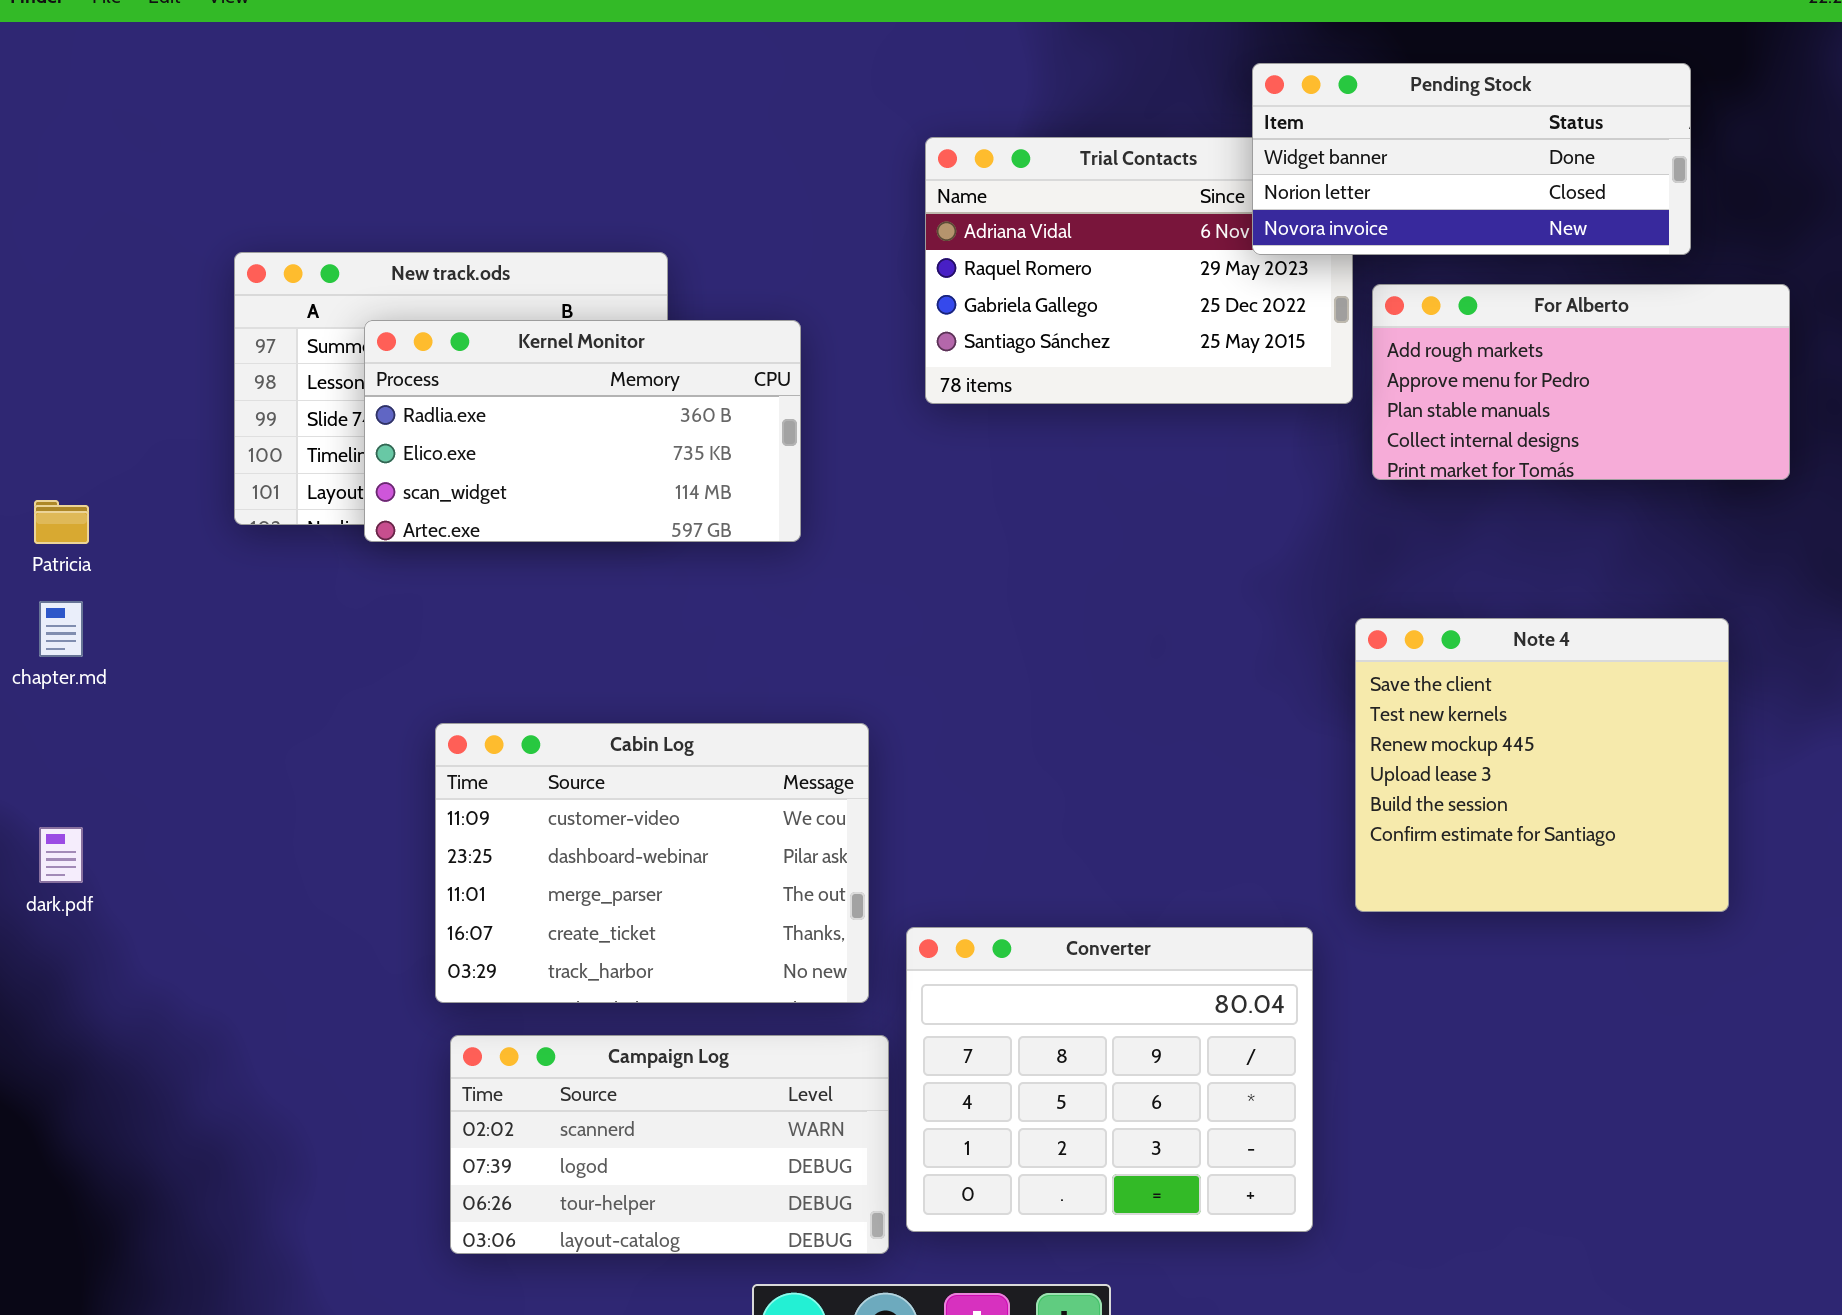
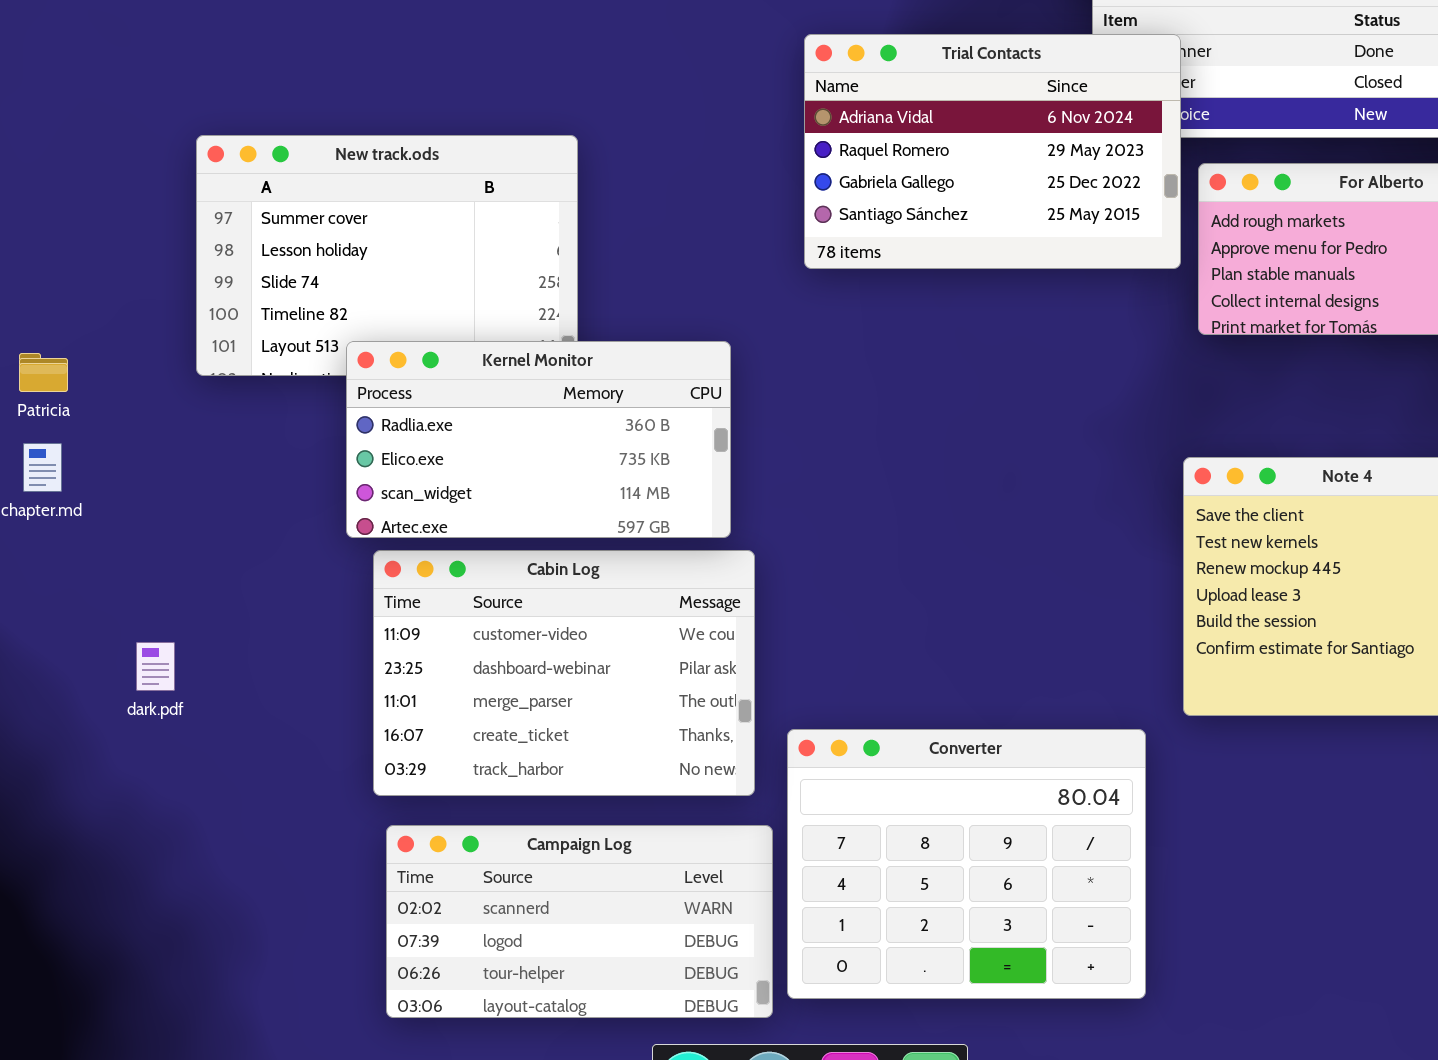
Trial Contacts: [925,137,1353,404] -> [804,34,1181,269], raised
Kernel Monitor: [364,320,801,542] -> [346,341,731,538], moved
dark.pdf: [39,827,83,883] -> [136,642,175,691], moved

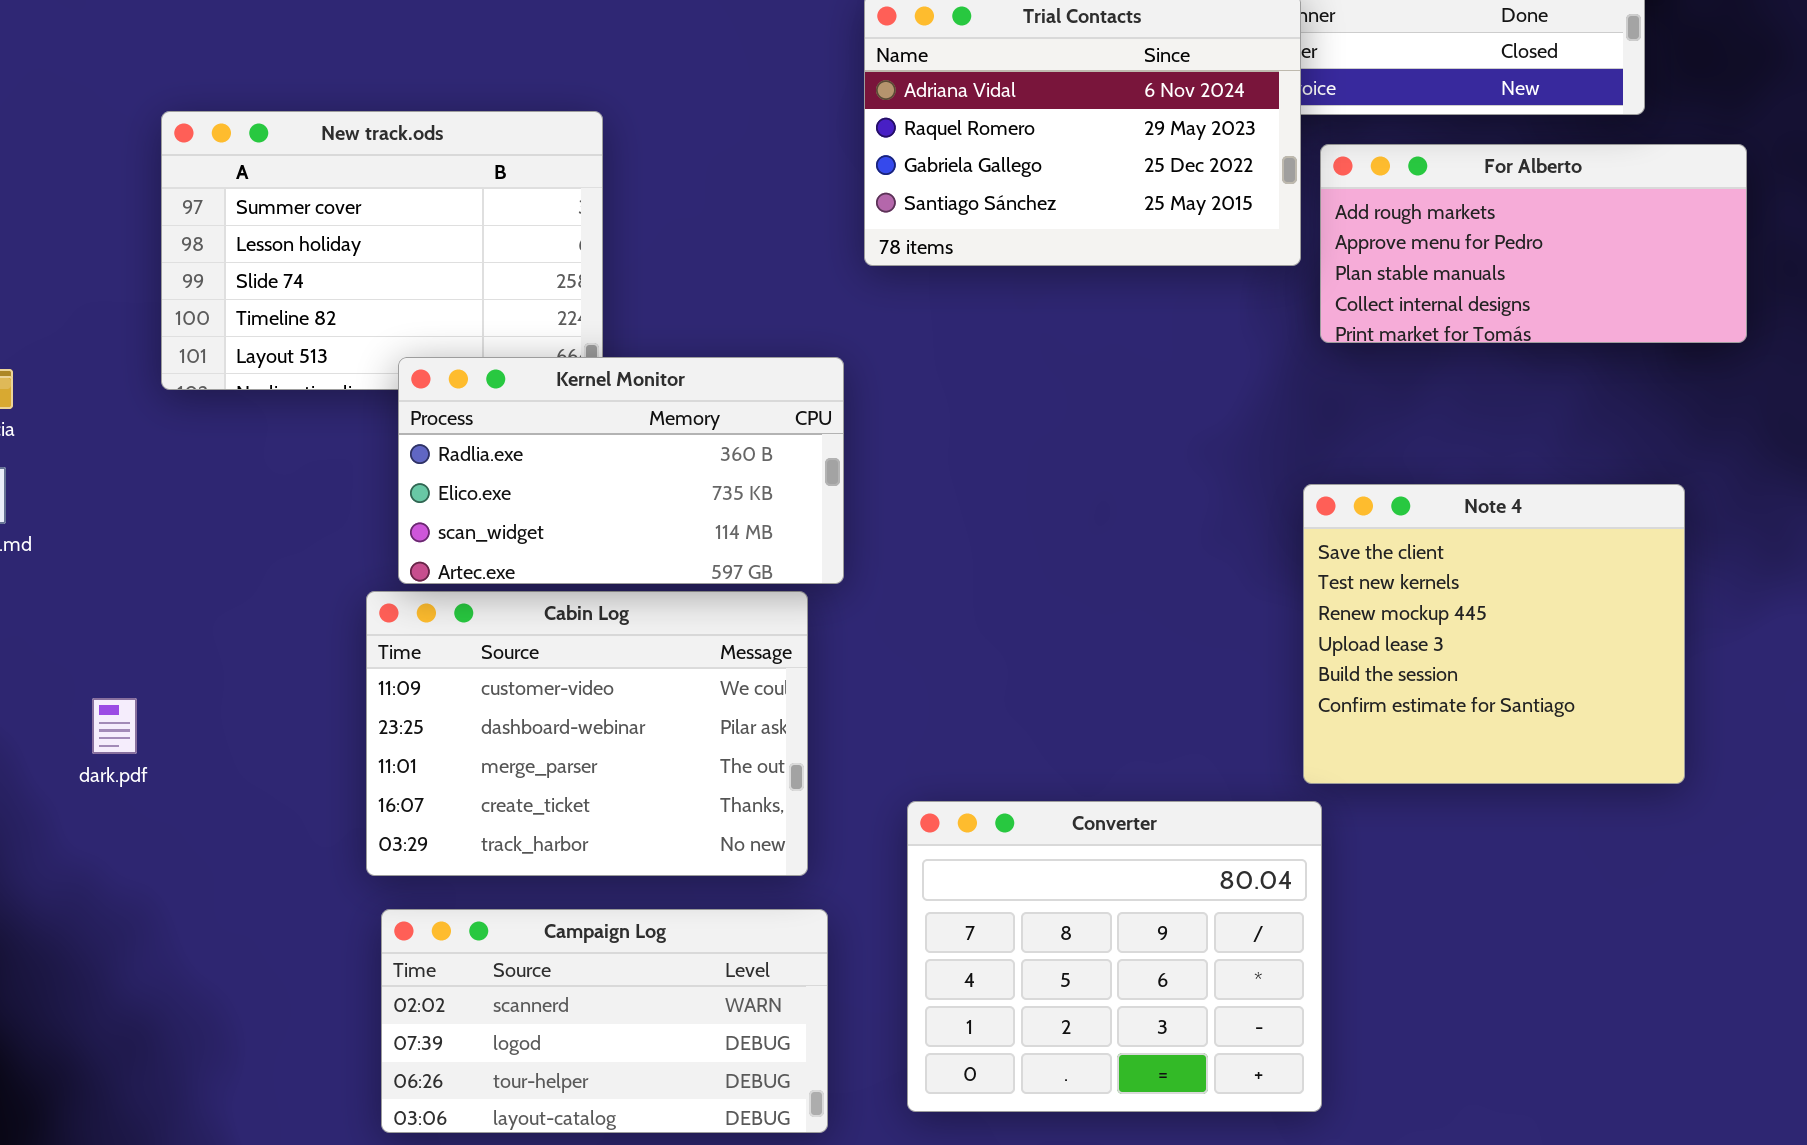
Kernel Monitor: [346,341,731,538] -> [398,357,844,584], moved
Converter: [787,729,1146,999] -> [907,801,1322,1112], moved

